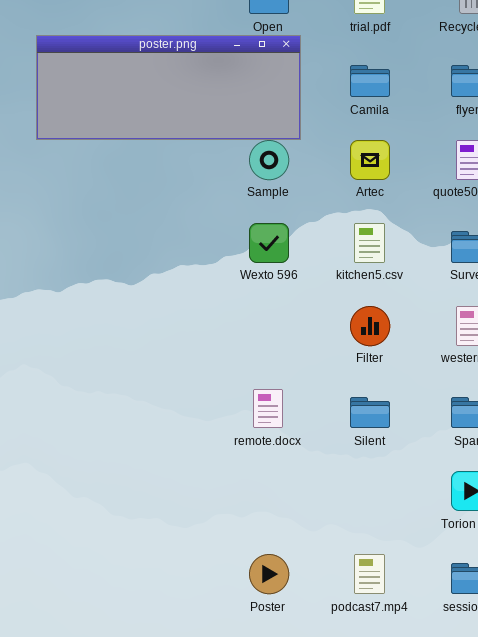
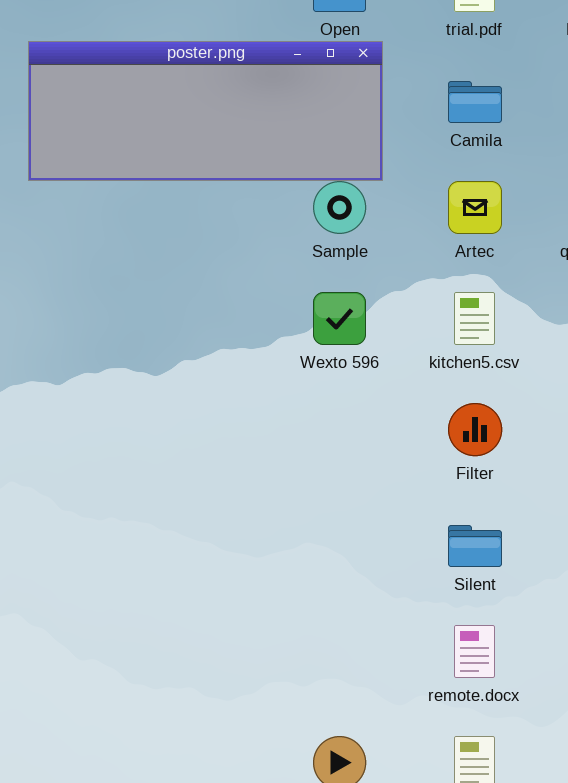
remote.docx: [253,389,283,428] -> [454,625,495,678], moved

